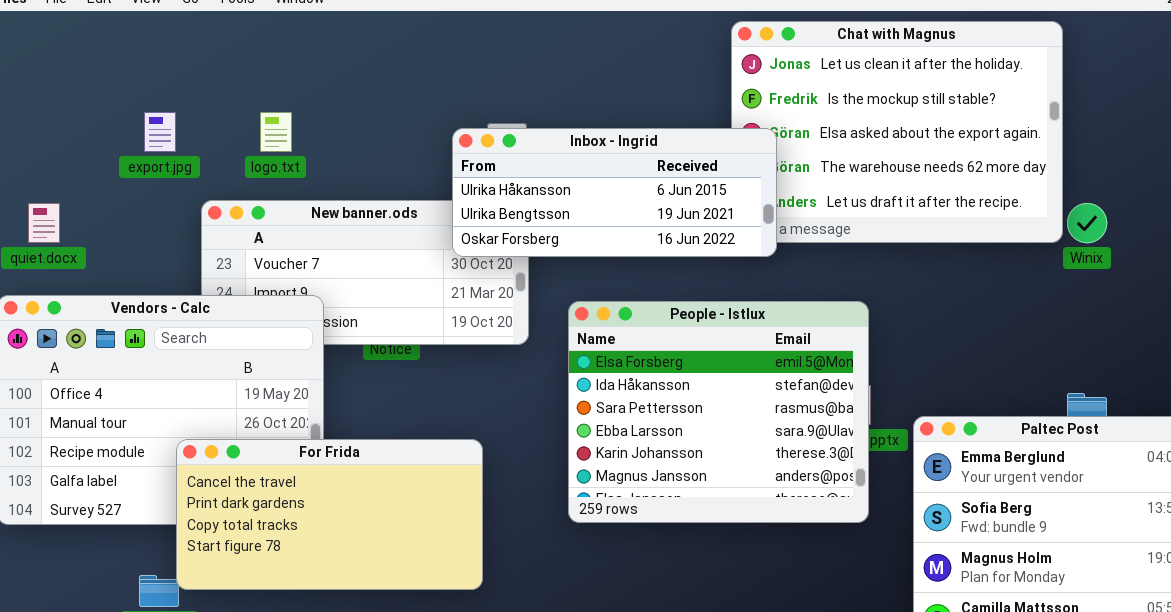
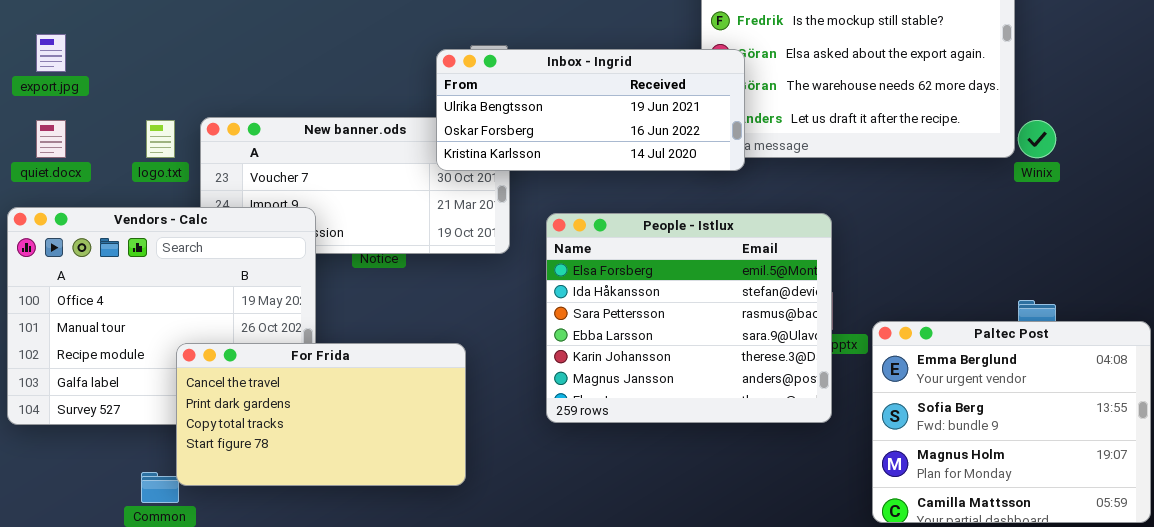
export.jpg: [144,112,176,152] -> [36,34,66,72], moved
logo.txt: [260,112,292,152] -> [146,120,175,158], moved
Inbox - Ingrid: [452,128,777,257] -> [436,49,745,171], scrolled down 1 row

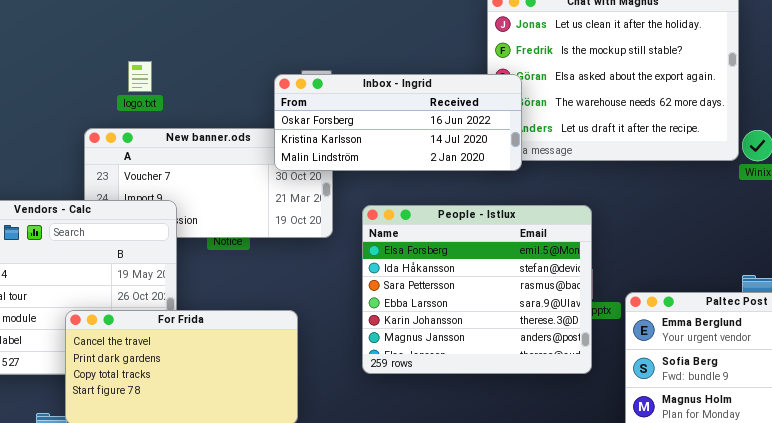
Inbox - Ingrid: [436,49,745,171] -> [274,74,522,171], scrolled down 1 row
logo.txt: [146,120,175,158] -> [128,61,152,92], moved

